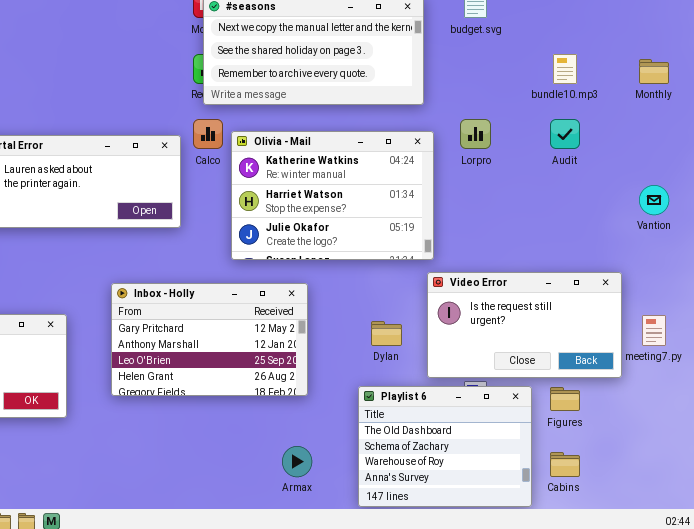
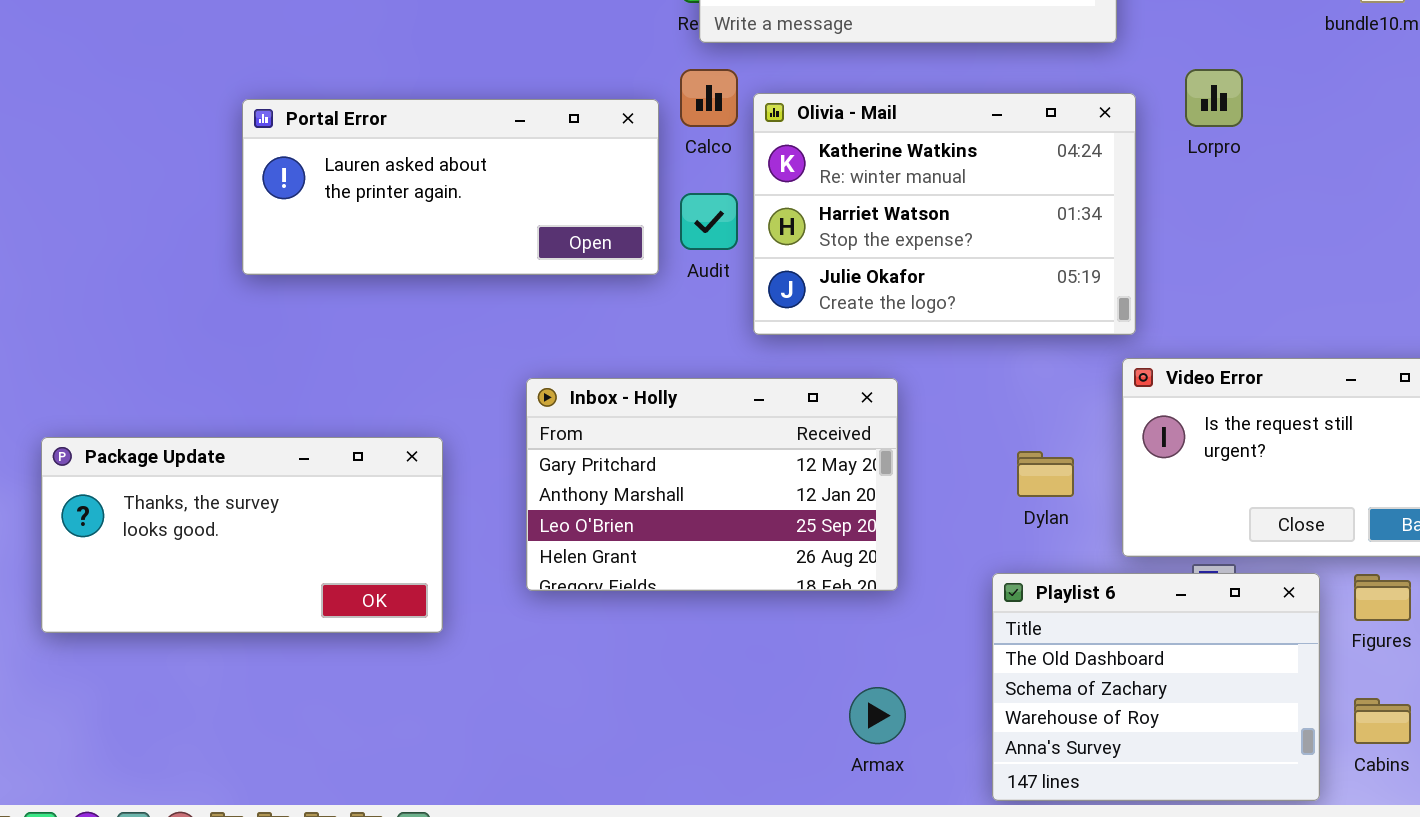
Audit: [550,119,580,149] -> [680,193,738,250], moved

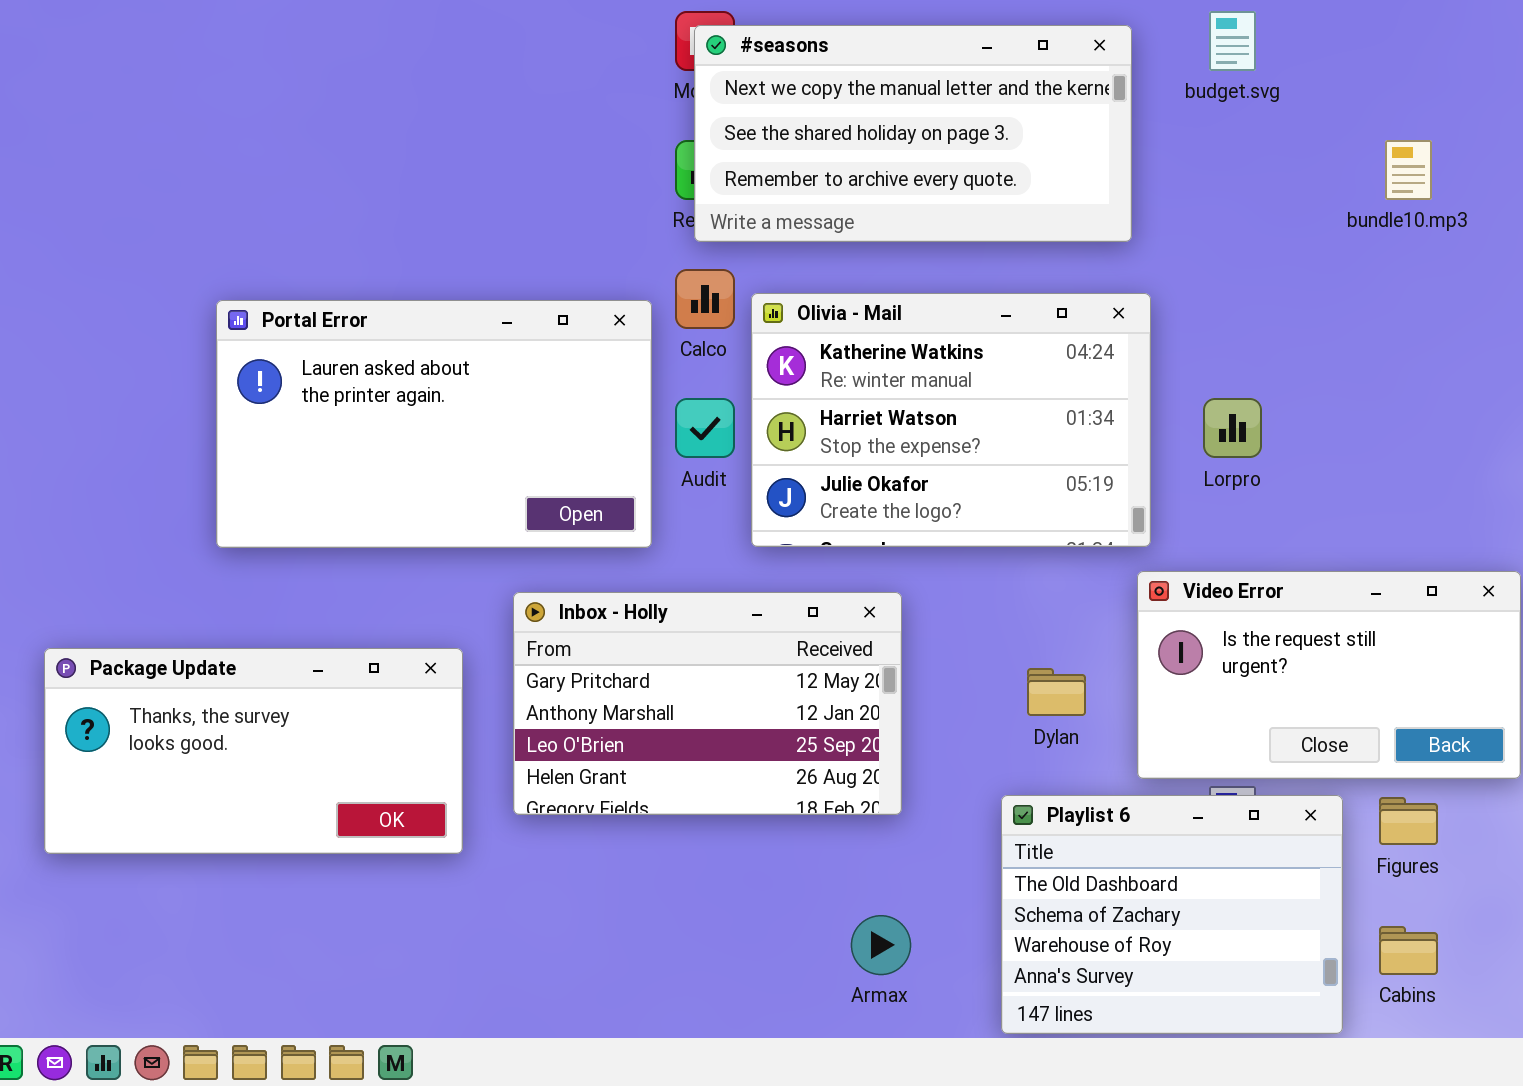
Lorpro: [1185,69,1243,127] -> [1203,398,1262,458], moved
Portal Error: [242,99,659,275] -> [216,300,652,548], resized
Package Update: [41,437,443,633] -> [44,648,463,854], moved

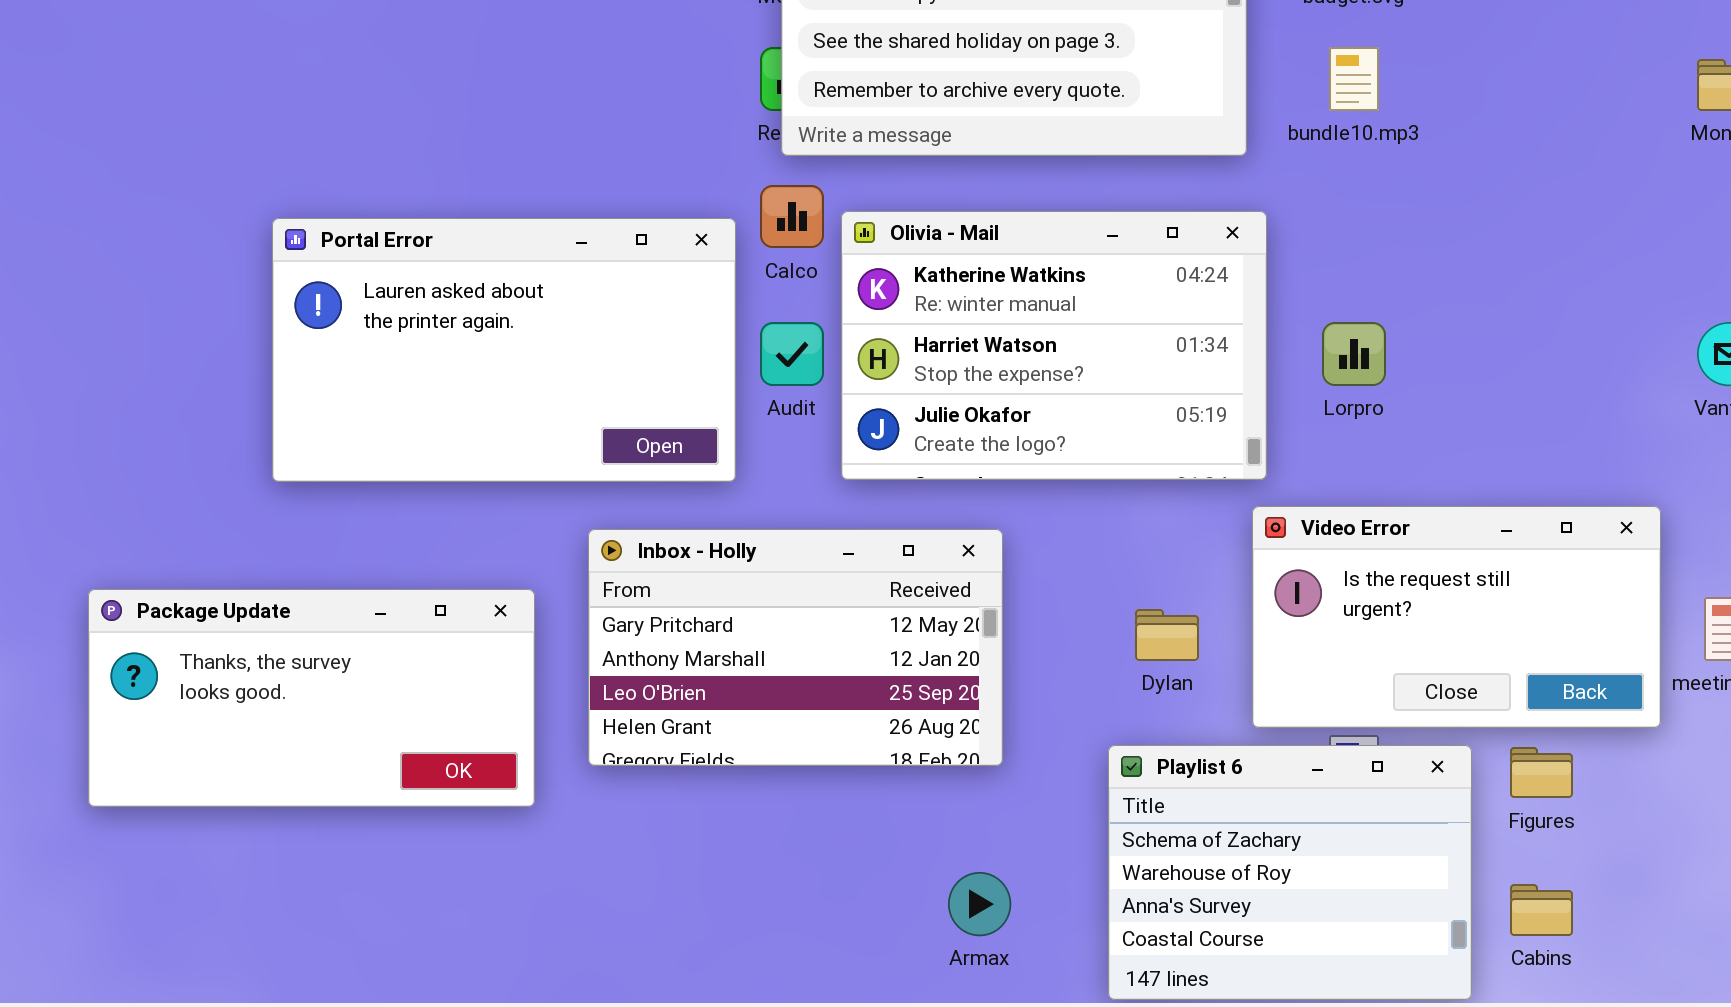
bundle10.mp3: [1385,140,1432,200] -> [1329,47,1379,111], moved
Playlist 6: [1001,795,1343,1034] -> [1108,745,1472,1000], scrolled down 1 row

